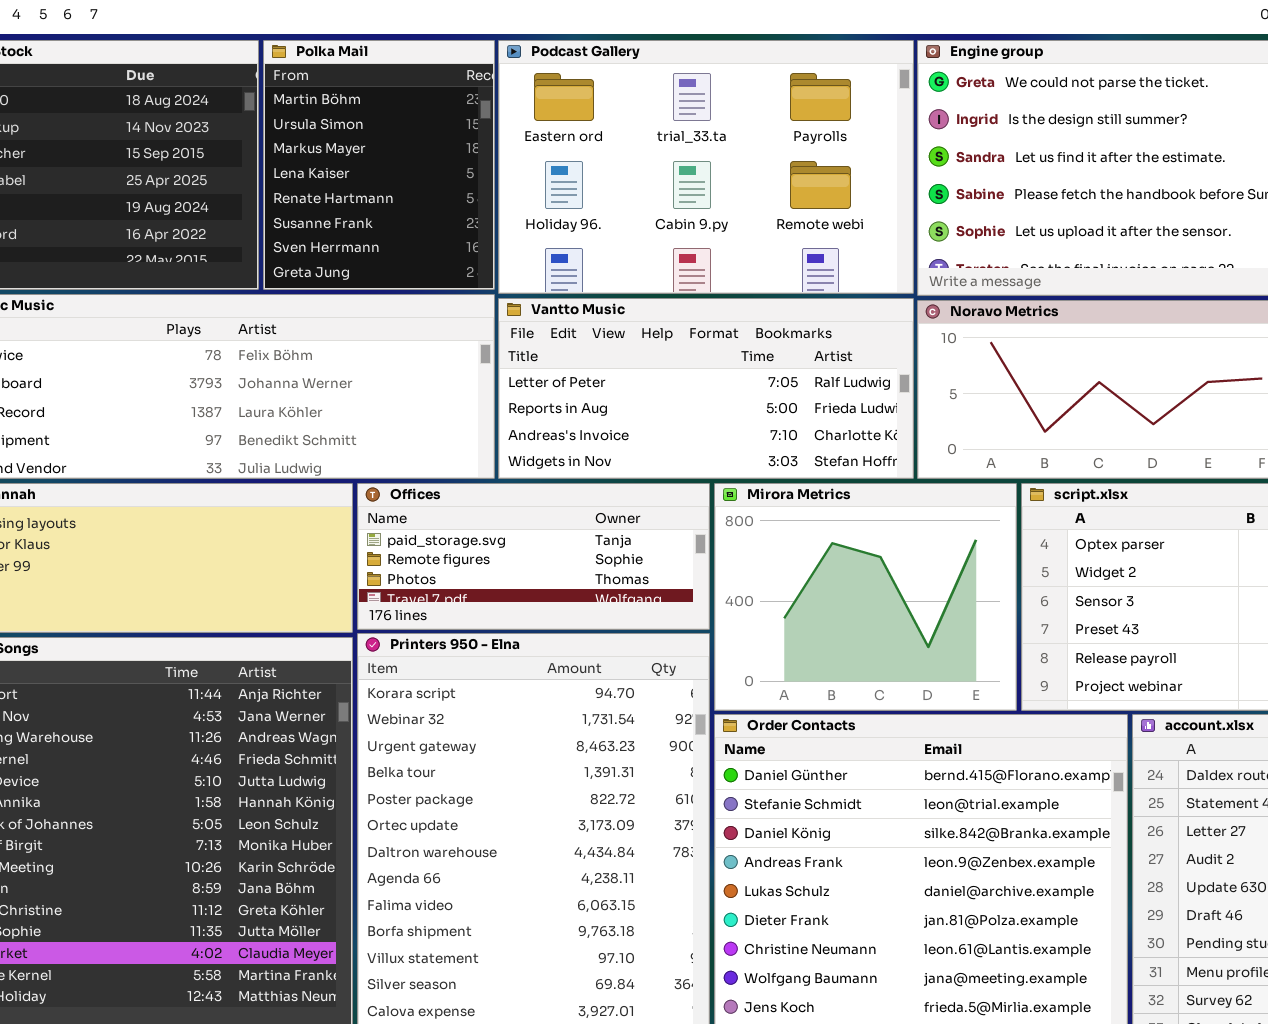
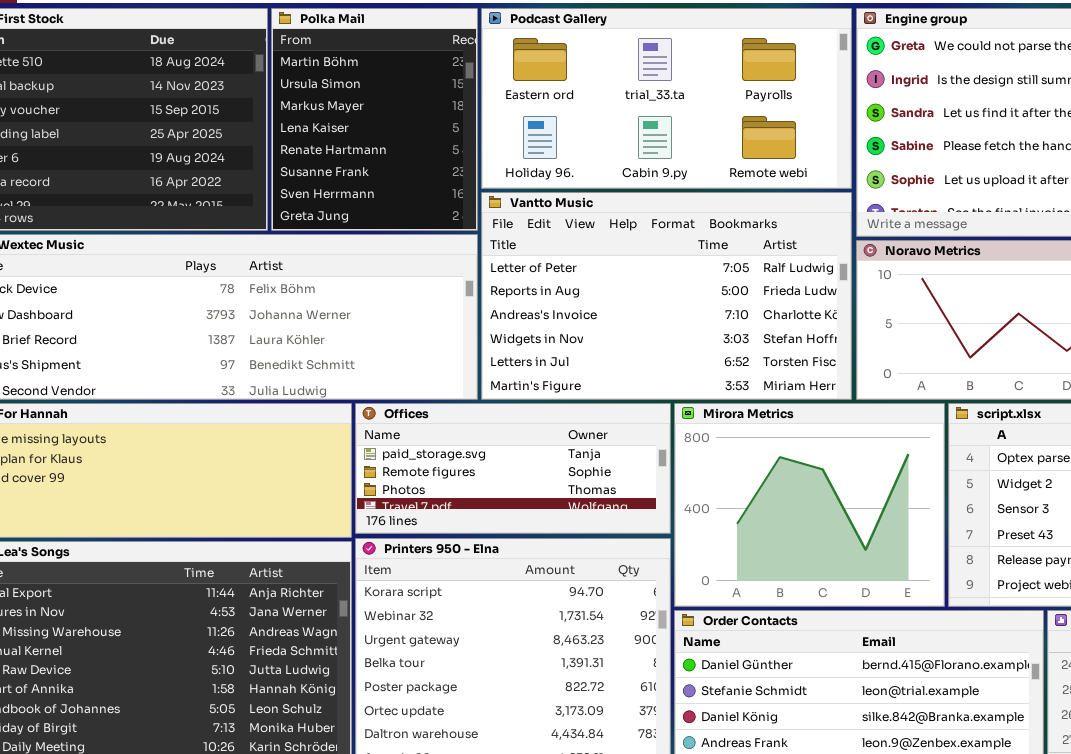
Podcast Gallery: [498,40,914,294] -> [481,8,852,189], resized
Vantto Music: [498,298,914,479] -> [481,192,852,400], resized

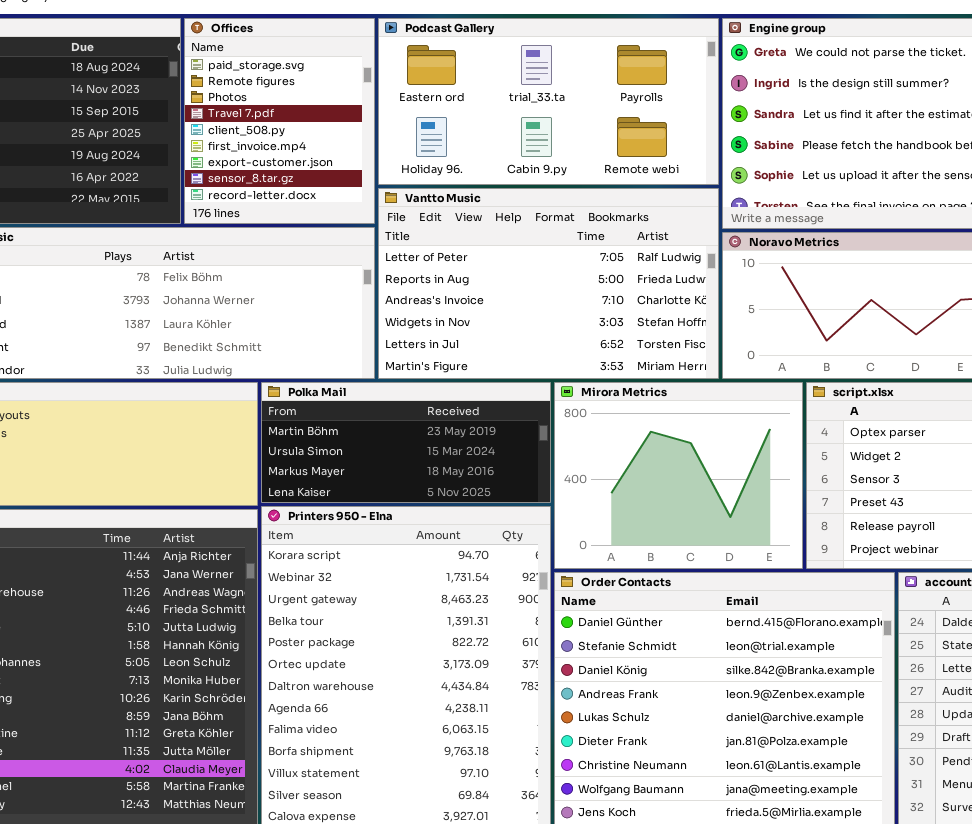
Polka Mail: [271,8,478,231] -> [261,382,551,503], moved, resized
Offices: [355,403,671,534] -> [184,18,375,224], moved, resized

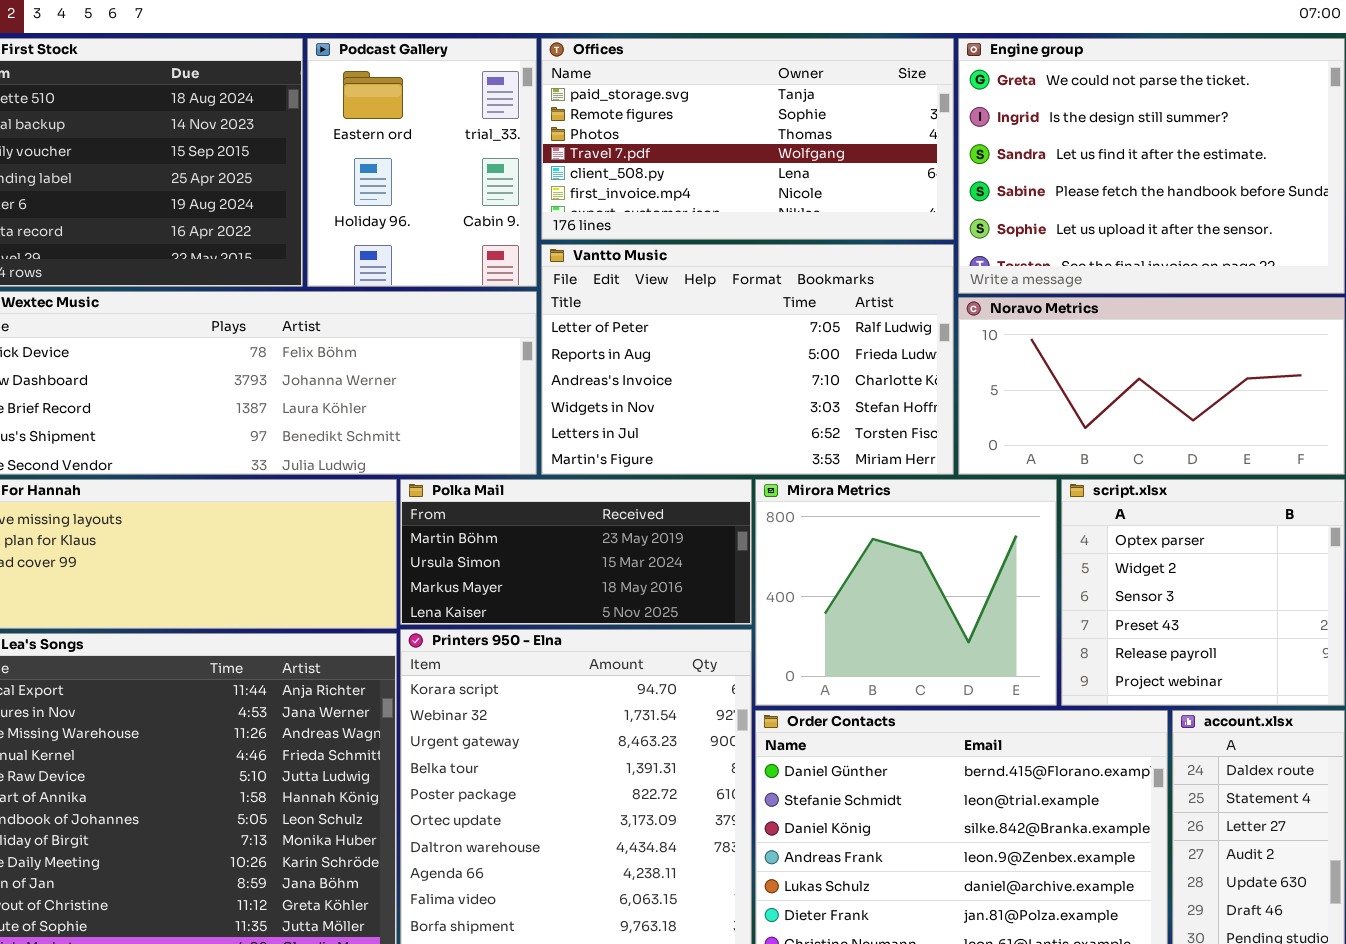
Offices: [184,18,375,224] -> [541,38,954,240], moved, resized
Podcast Gallery: [378,18,719,185] -> [307,38,537,287], moved, resized

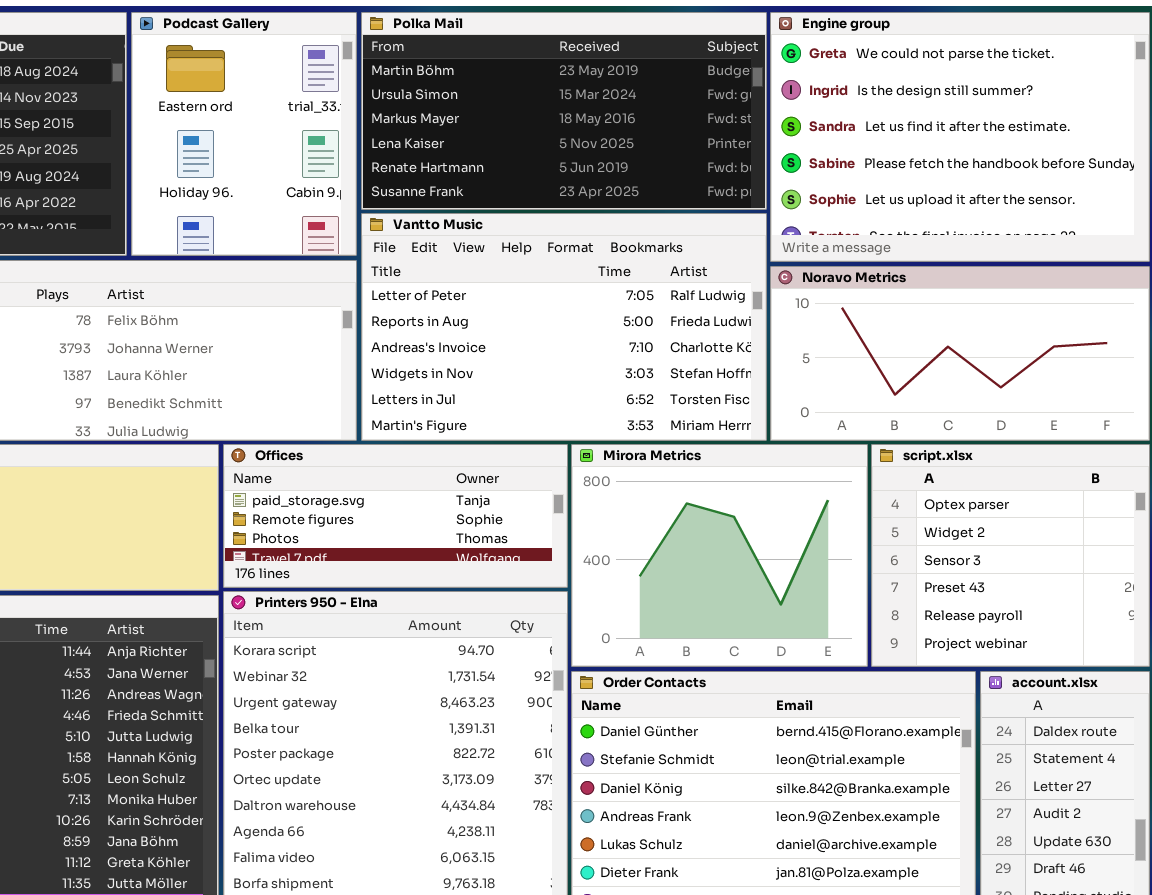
Offices: [541,38,954,240] -> [223,444,568,588], moved, resized
Polka Mail: [400,479,752,625] -> [361,12,767,210], moved, resized

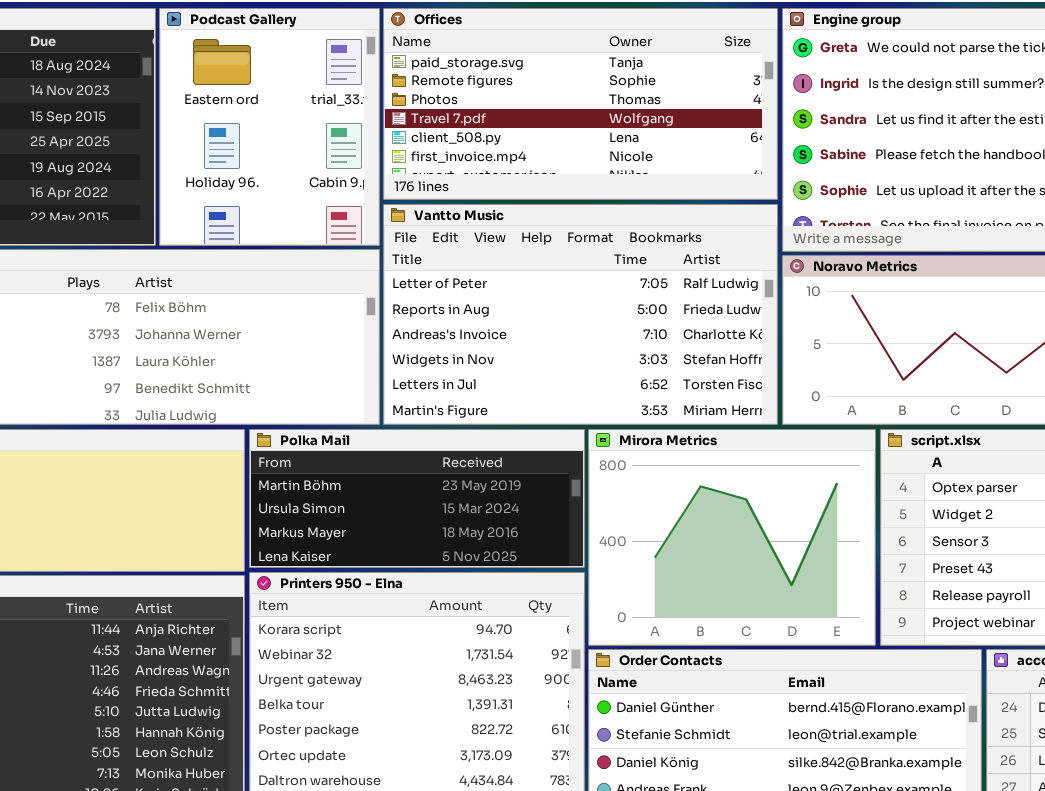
Polka Mail: [361,12,767,210] -> [249,429,585,568], moved, resized
Offices: [223,444,568,588] -> [383,8,778,200], moved, resized

